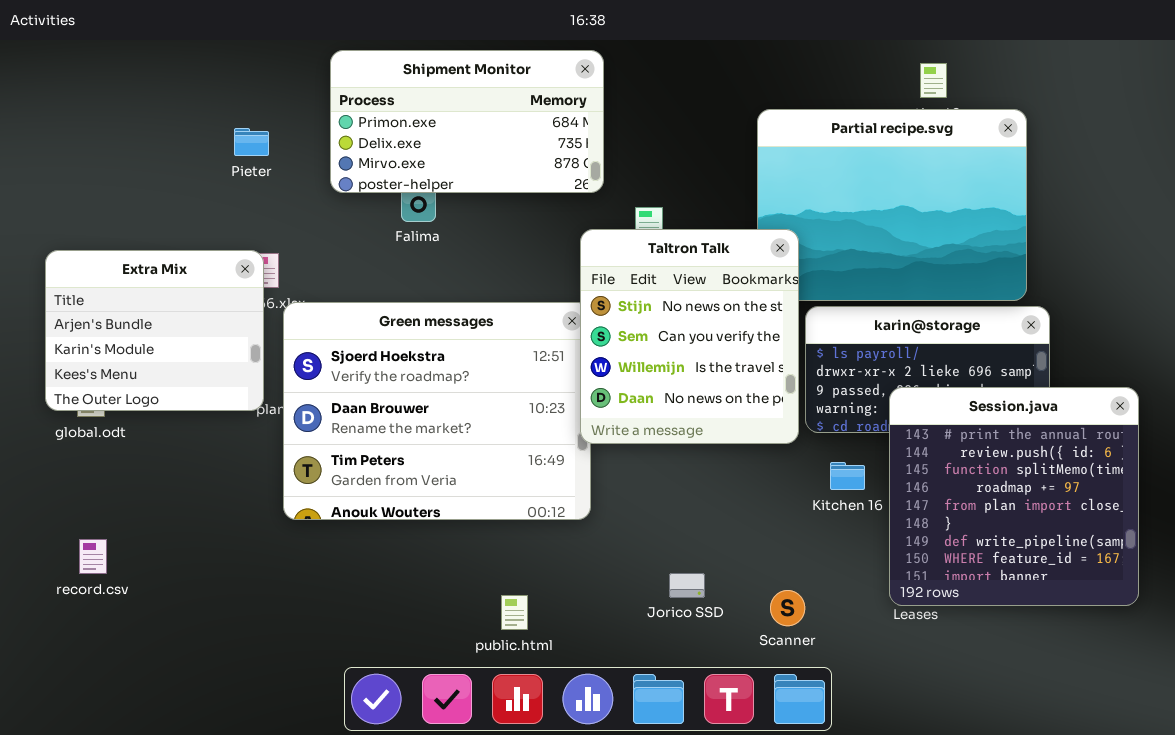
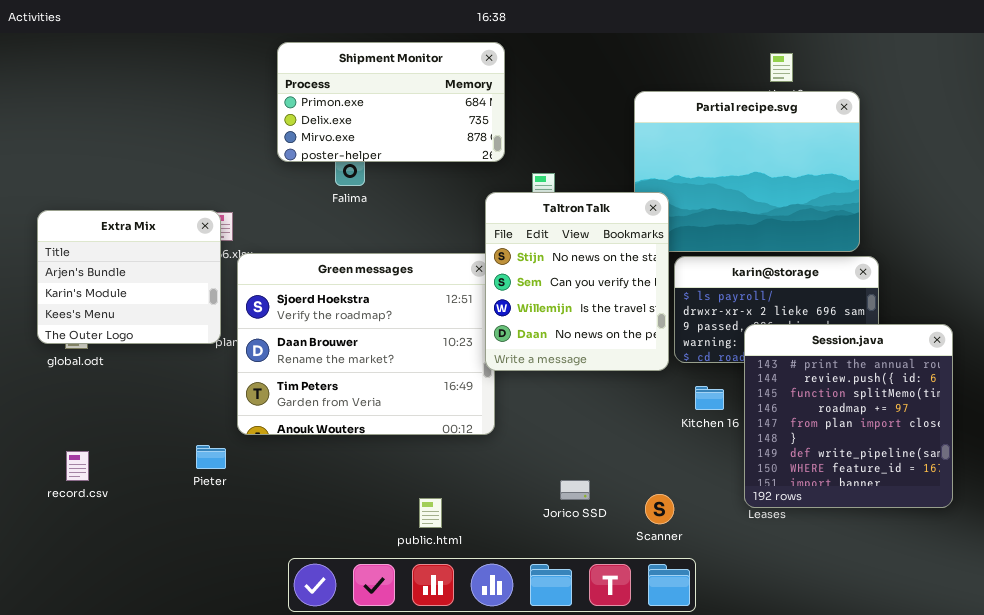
Pieter: [234,128,269,156] -> [196,445,226,469], moved

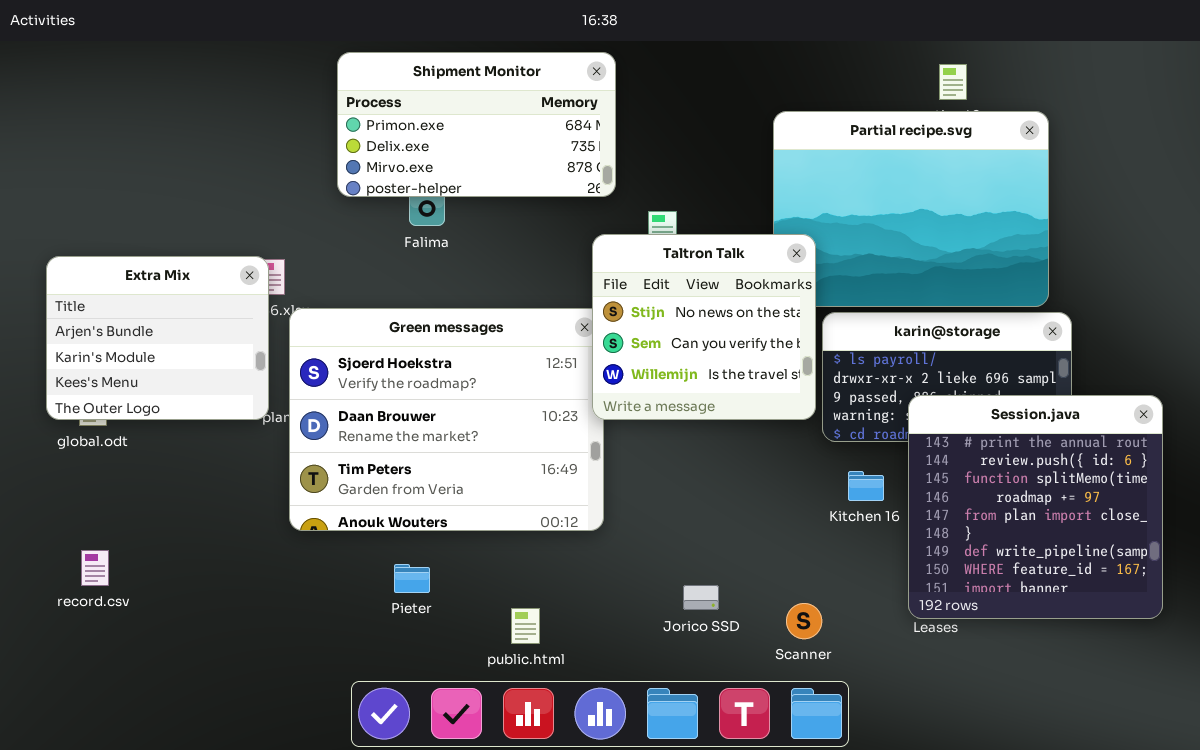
Taltron Talk: [485,192,669,371] -> [592,234,816,420], resized
Pieter: [196,445,226,469] -> [394,564,430,593], moved

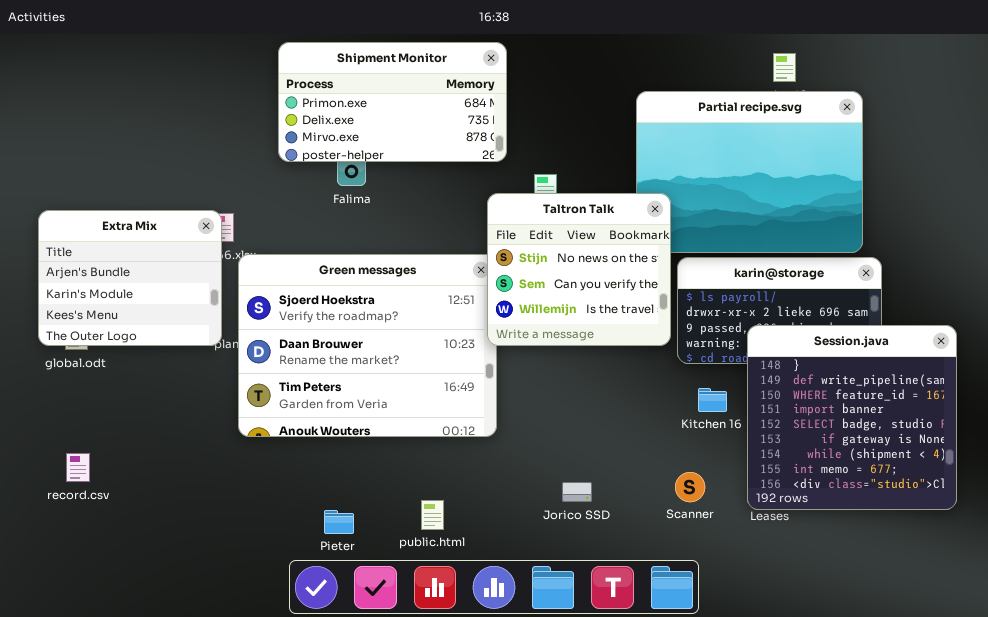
Session.java: [908,395,1163,619] -> [747,325,957,510], scrolled down 5 rows
Pieter: [394,564,430,593] -> [324,510,354,534], moved
Scanner: [786,603,822,639] -> [675,472,705,502], moved

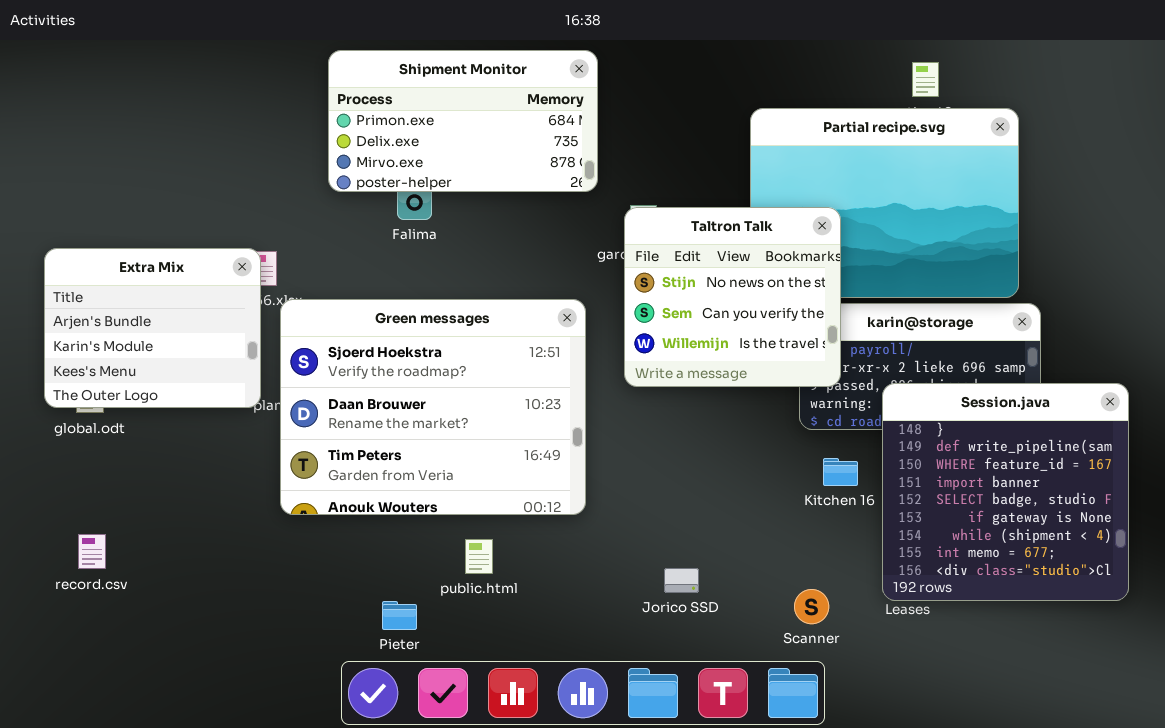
Taltron Talk: [487,193,671,346] -> [624,207,841,387], moved
Scanner: [675,472,705,502] -> [794,589,829,624], moved
public.html: [421,500,444,530] -> [465,539,493,574], moved

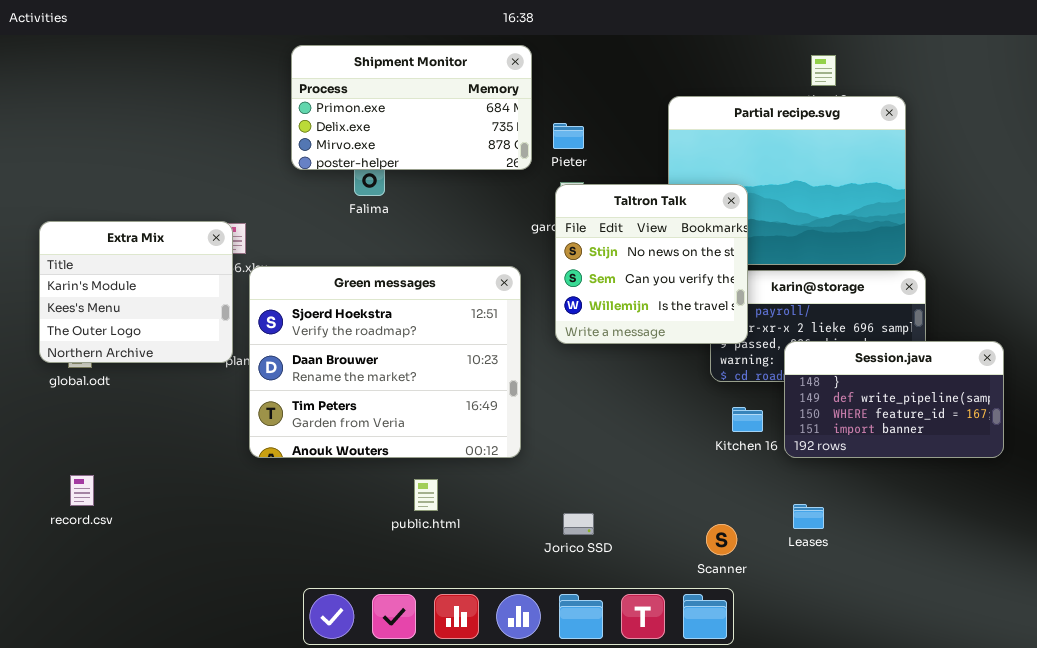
Extra Mix: [44,248,261,408] -> [39,221,233,363], scrolled down 1 row
Session.java: [882,383,1129,601] -> [784,341,1004,458], resized
Jorico SSD: [664,568,699,593] -> [563,513,594,535], moved
Pieter: [382,601,417,630] -> [553,123,584,149], moved

